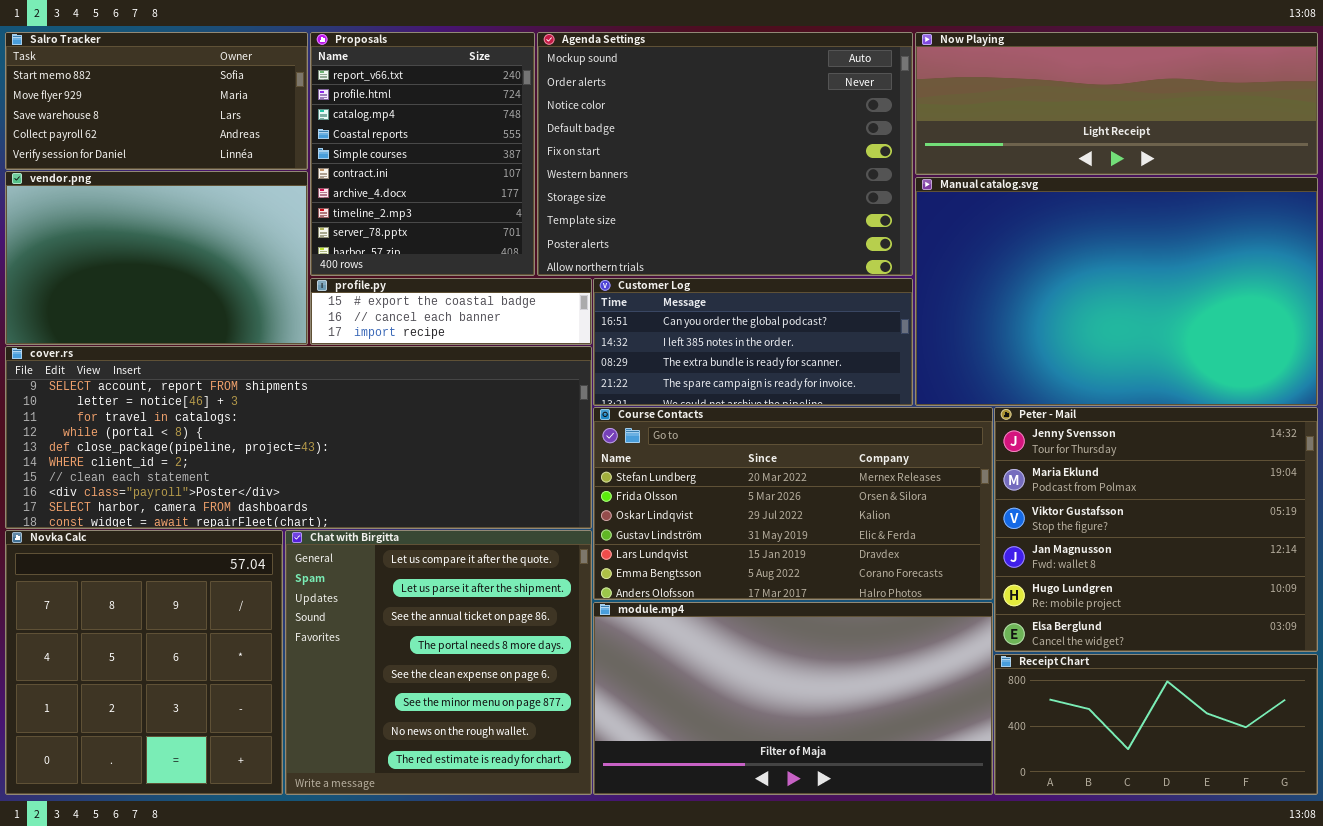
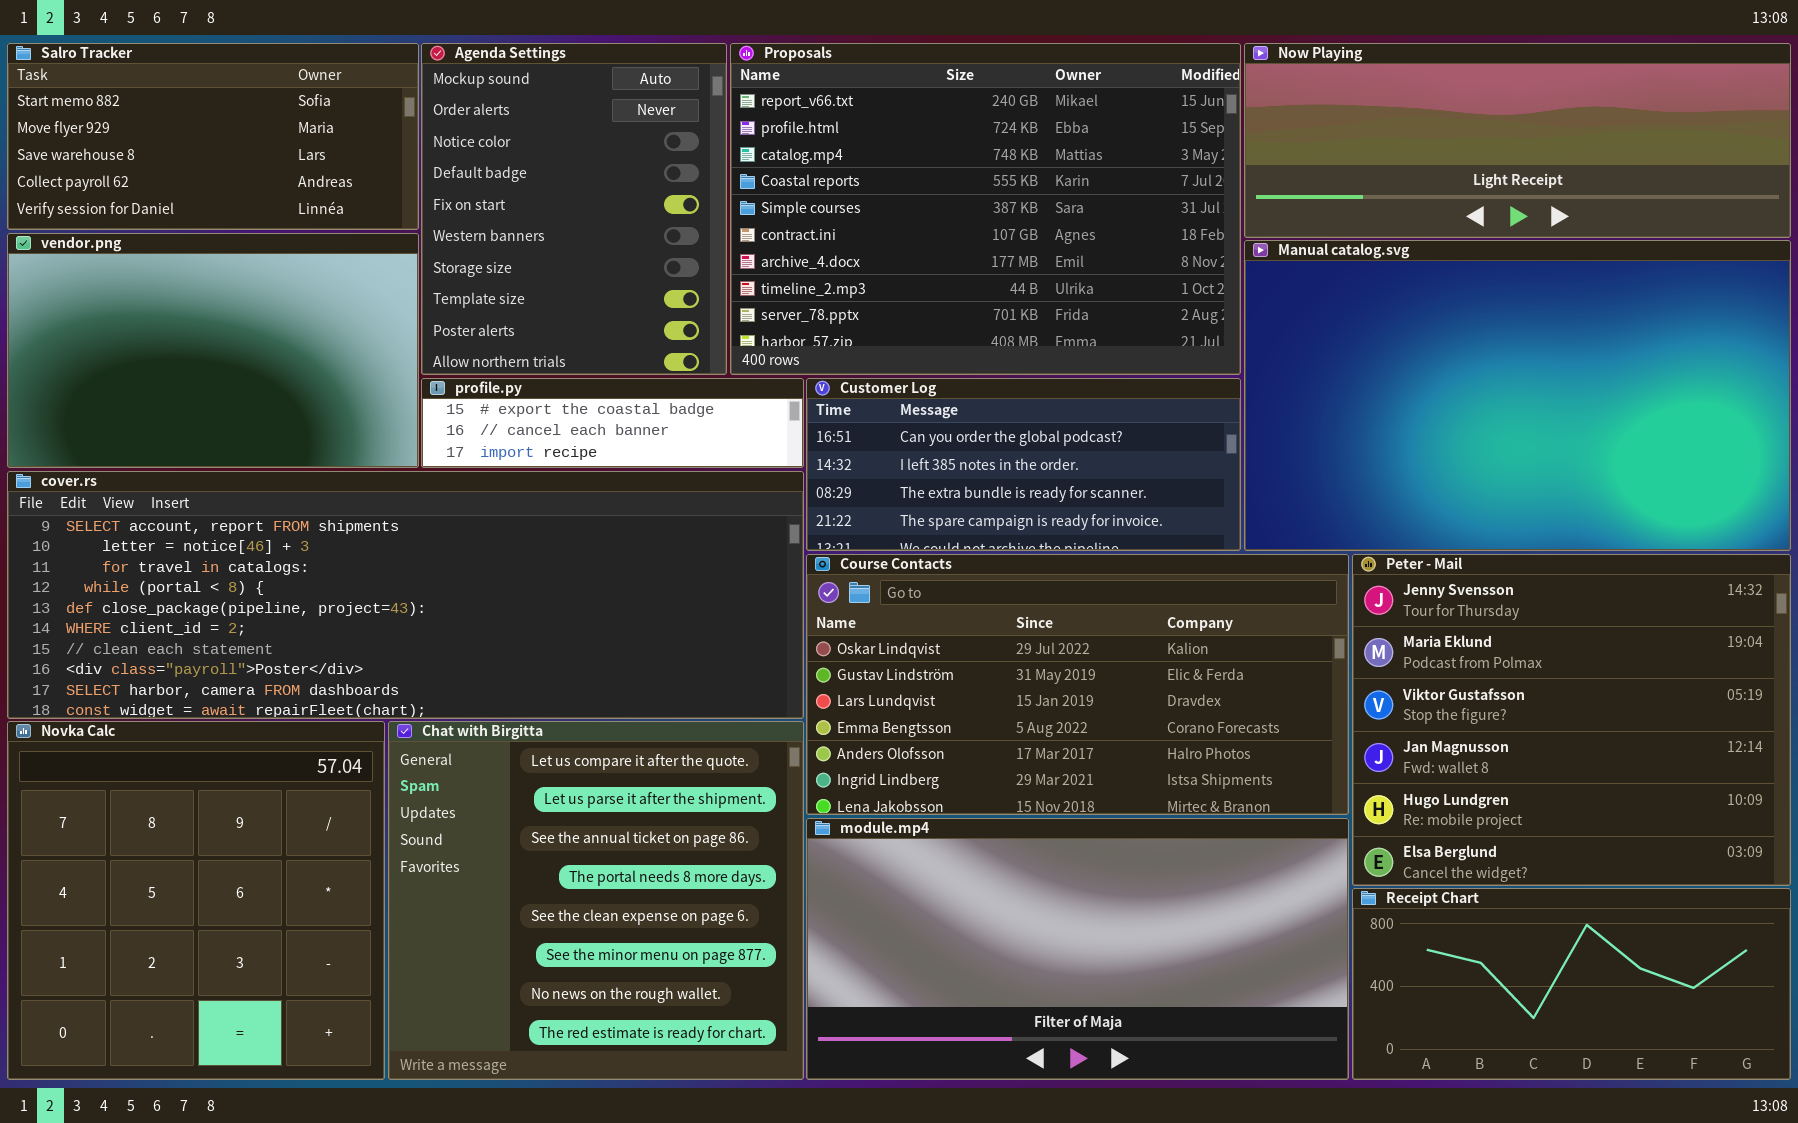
Proposals: [310,32,535,276] -> [730,43,1241,375], moved, resized
Agenda Settings: [537,32,913,276] -> [421,43,727,375], moved, resized
Course Contacts: [593,407,993,600] -> [806,554,1349,815], scrolled down 2 rows

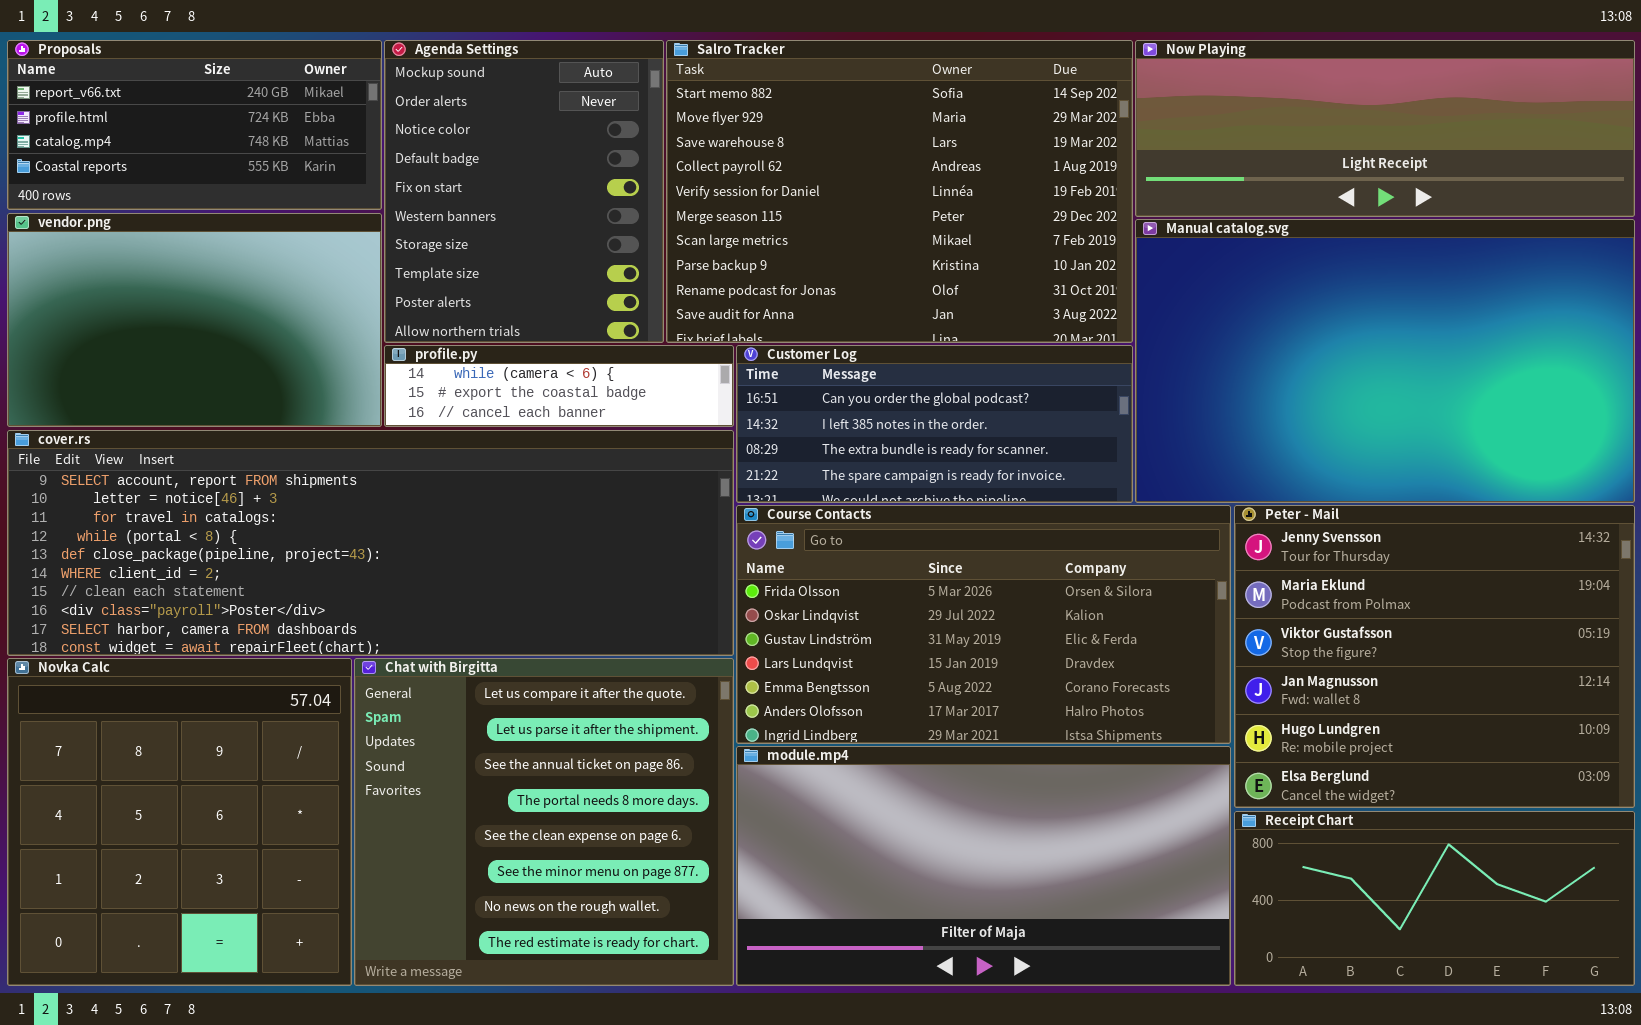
Salro Tracker: [7,43,419,230] -> [666,40,1133,343], moved, resized
Proposals: [730,43,1241,375] -> [7,40,382,210], moved, resized
profile.py: [421,378,804,468] -> [384,345,734,427], scrolled up 1 row
Course Contacts: [806,554,1349,815] -> [736,505,1231,744], scrolled up 1 row

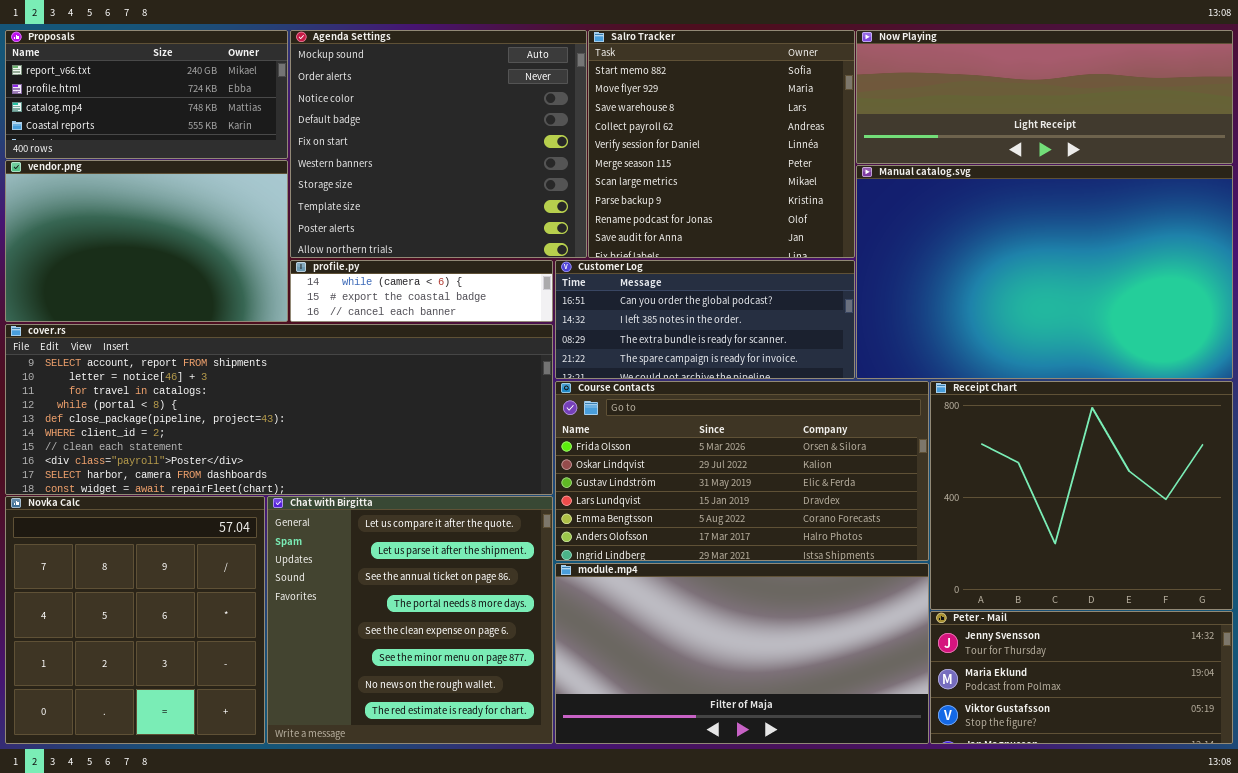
Agenda Settings: [384,40,664,343] -> [290,30,587,258], resized
Salro Tracker: [666,40,1133,343] -> [588,30,855,258], resized
Peter - Mail: [1234,505,1635,808] -> [930,611,1233,744], moved, resized
Receipt Chart: [1234,811,1635,986] -> [930,381,1233,610], moved, resized

